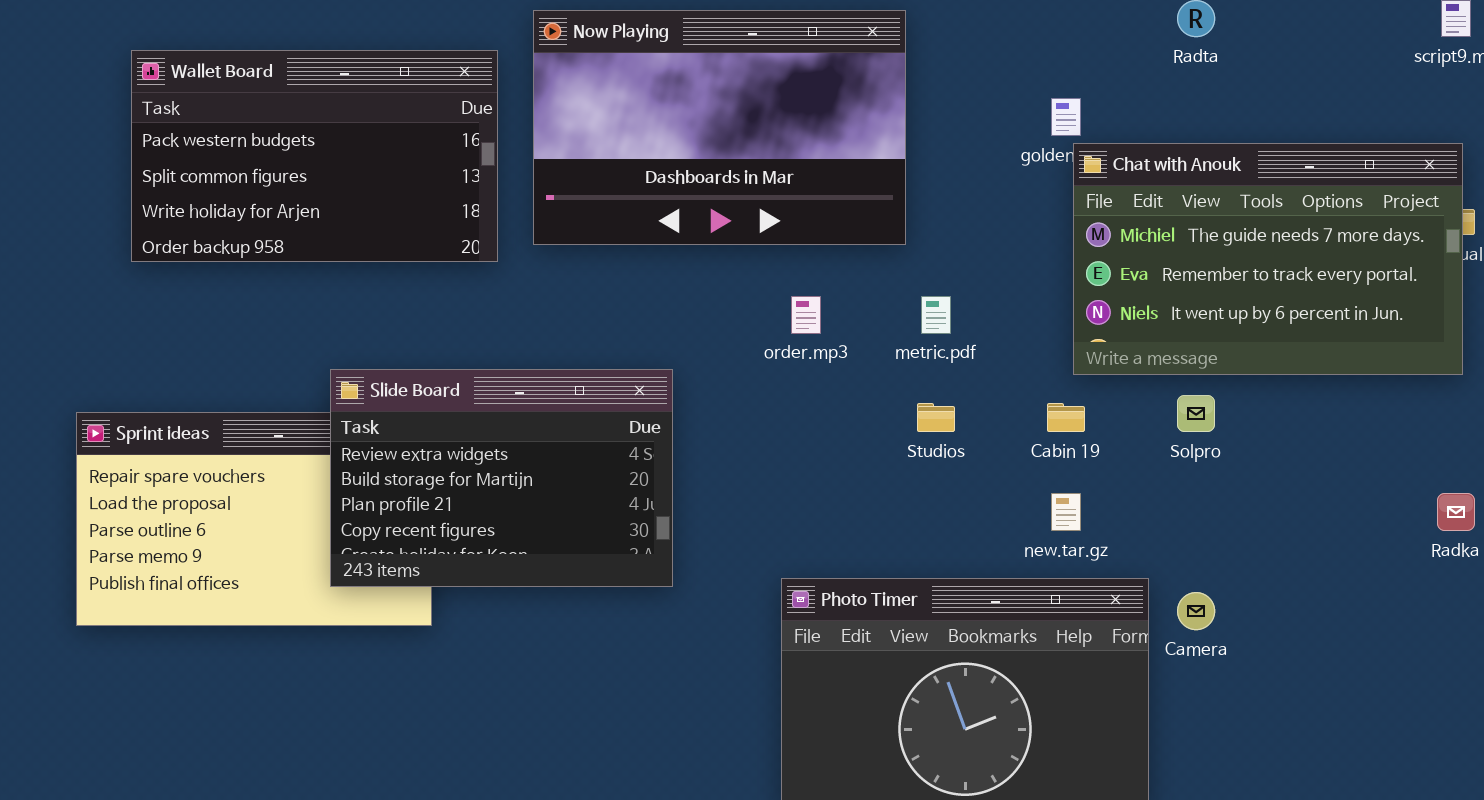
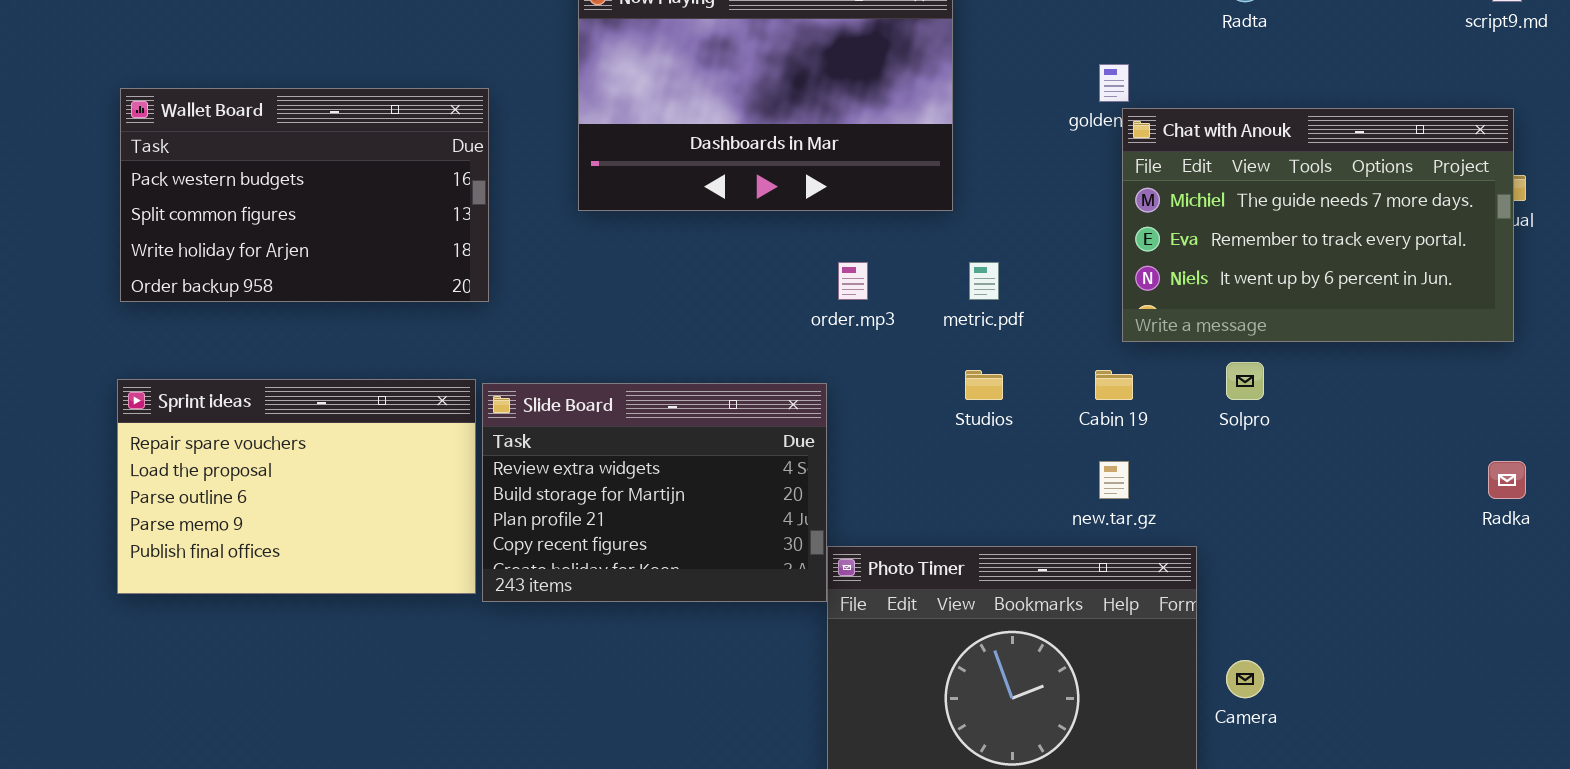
Wallet Board: [131,50,498,262] -> [120,88,489,302], moved
Slide Board: [330,369,673,587] -> [482,383,827,602], moved
Camera: [1177,592,1215,630] -> [1226,660,1264,698], moved

